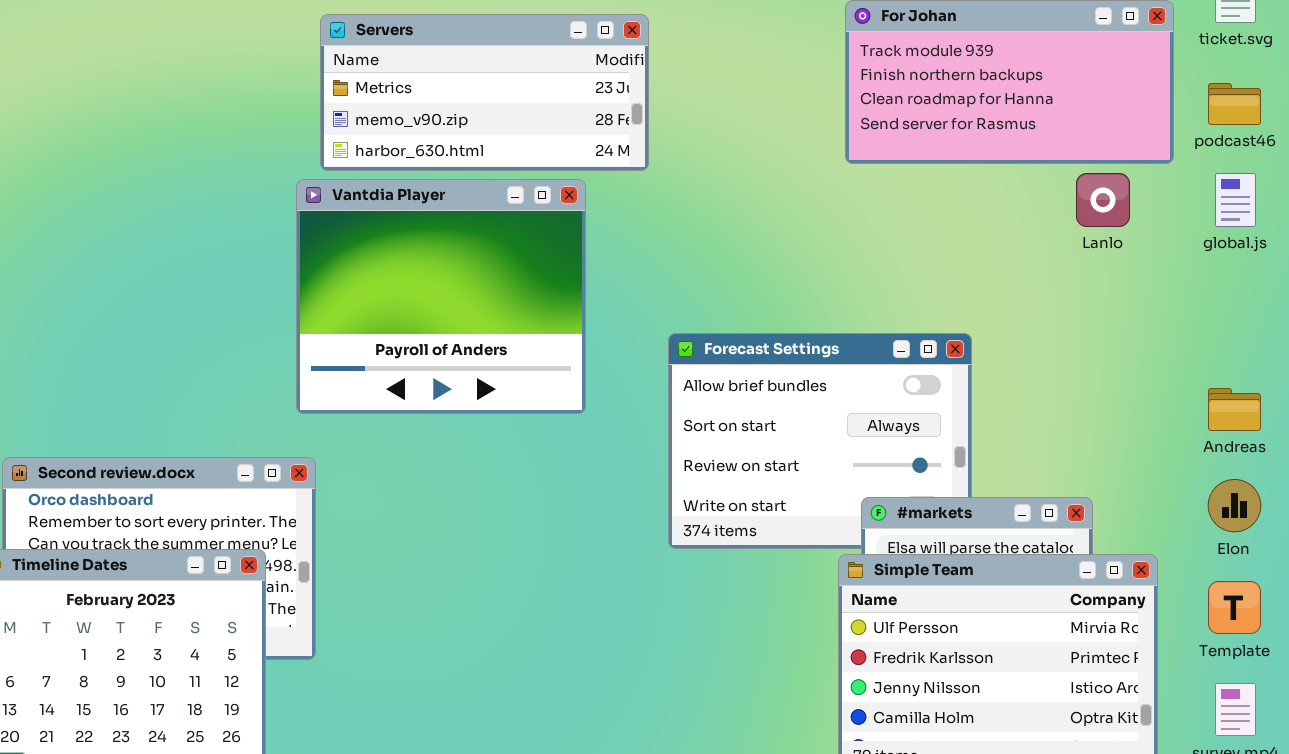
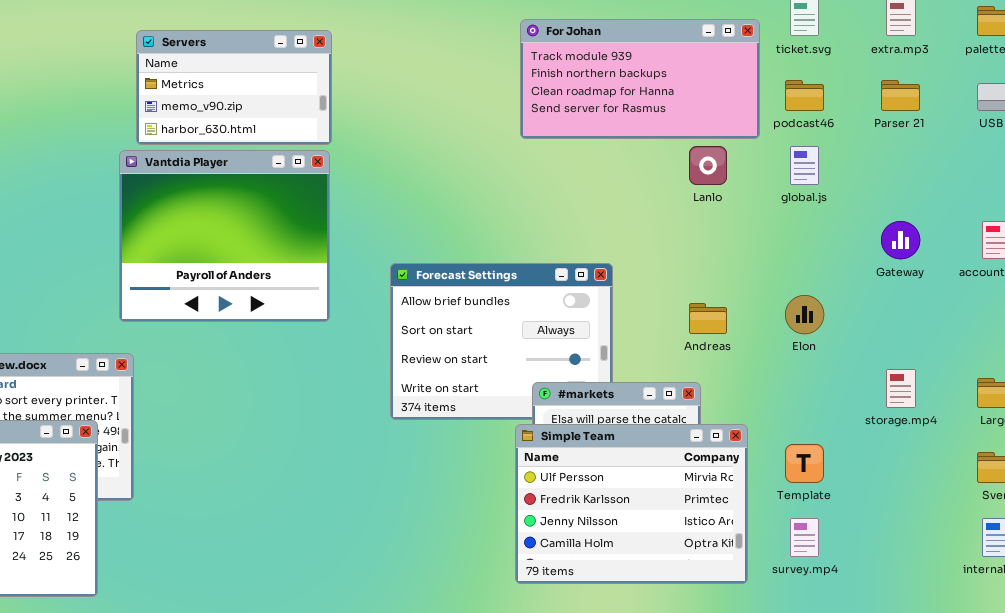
Servers: [320,14,649,171] -> [136,30,332,145], resized
Andreas: [1208,388,1261,431] -> [689,303,727,334], moved
Elon: [1208,479,1261,532] -> [785,295,824,334], moved

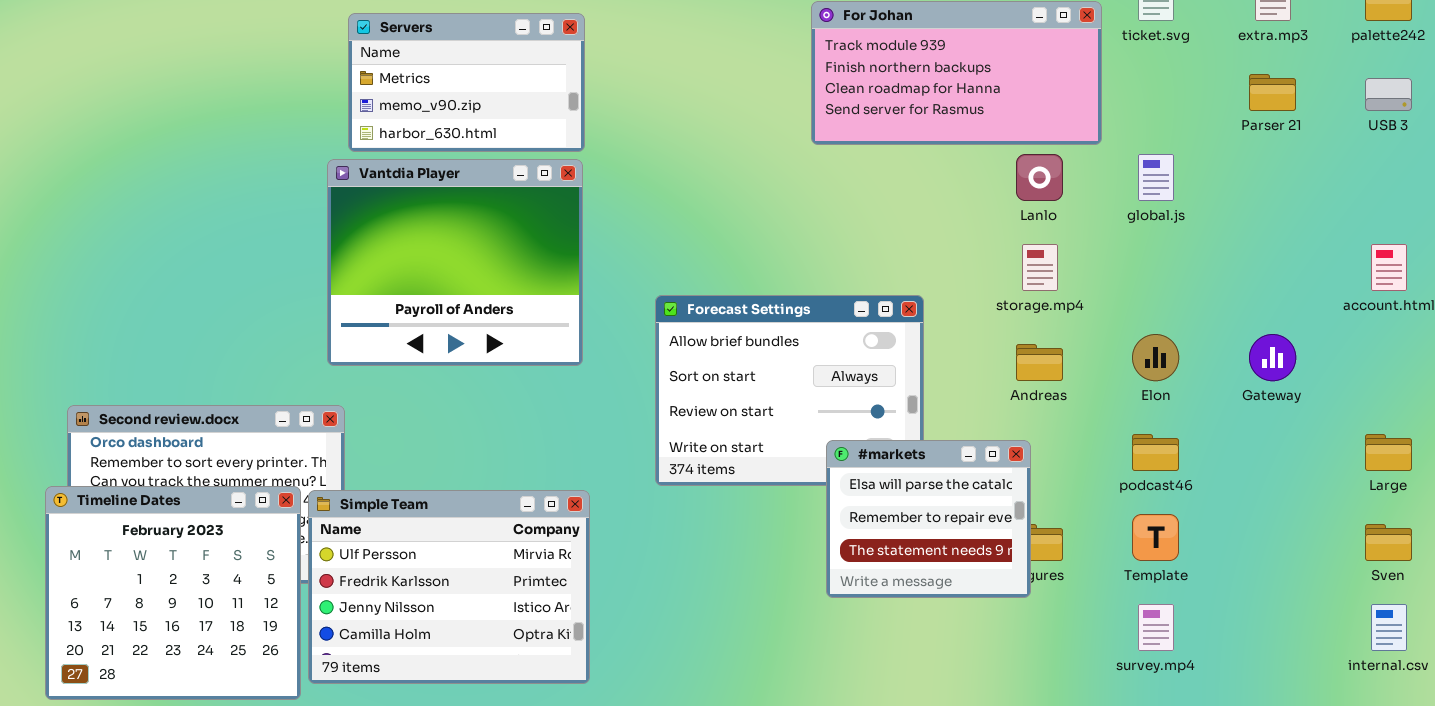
podcast46: [785,80,824,111] -> [1132,434,1179,471], moved
Gateway: [881,221,920,259] -> [1249,334,1296,381], moved
storage.mp4: [886,369,916,408] -> [1022,244,1058,291], moved
Simple Team: [515,424,748,584] -> [308,490,590,684], moved

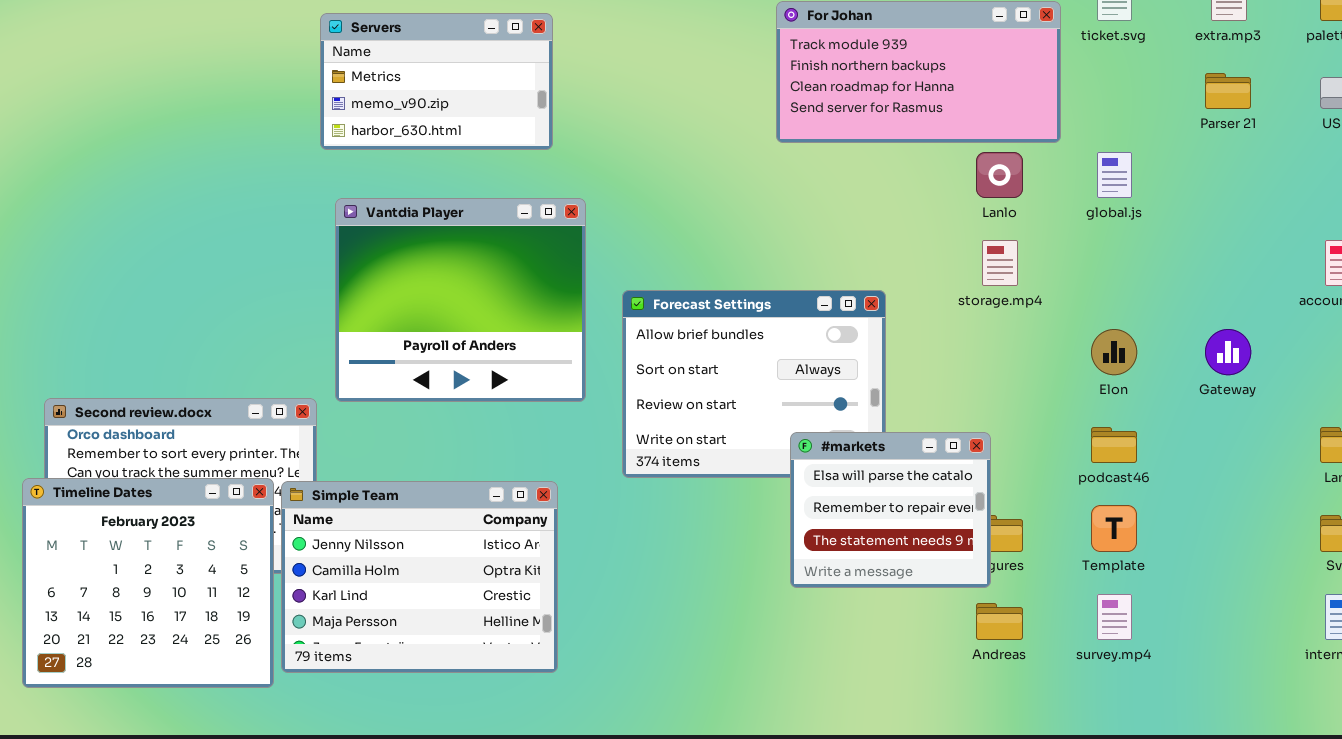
Vantdia Player: [327,159,583,366] -> [335,198,586,402], moved
Andreas: [1016,344,1063,381] -> [976,603,1023,640], moved
Simple Team: [308,490,590,684] -> [281,481,558,673], scrolled down 2 rows

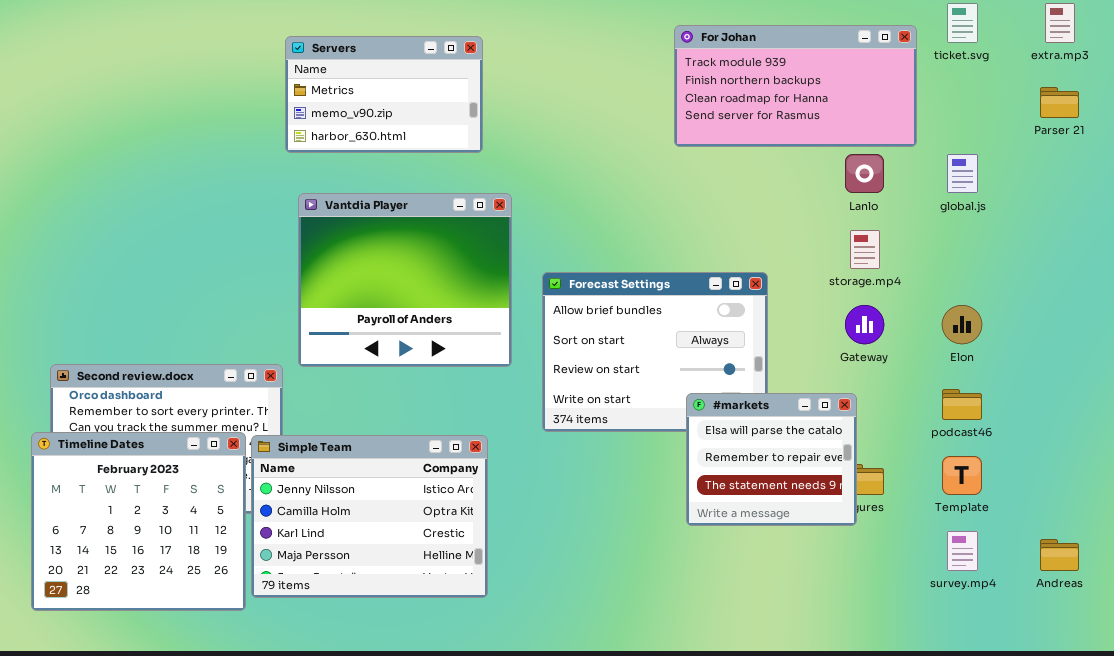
Gateway: [1205,329,1251,375] -> [845,305,884,344], moved
Andreas: [976,603,1023,640] -> [1040,539,1079,571], moved

